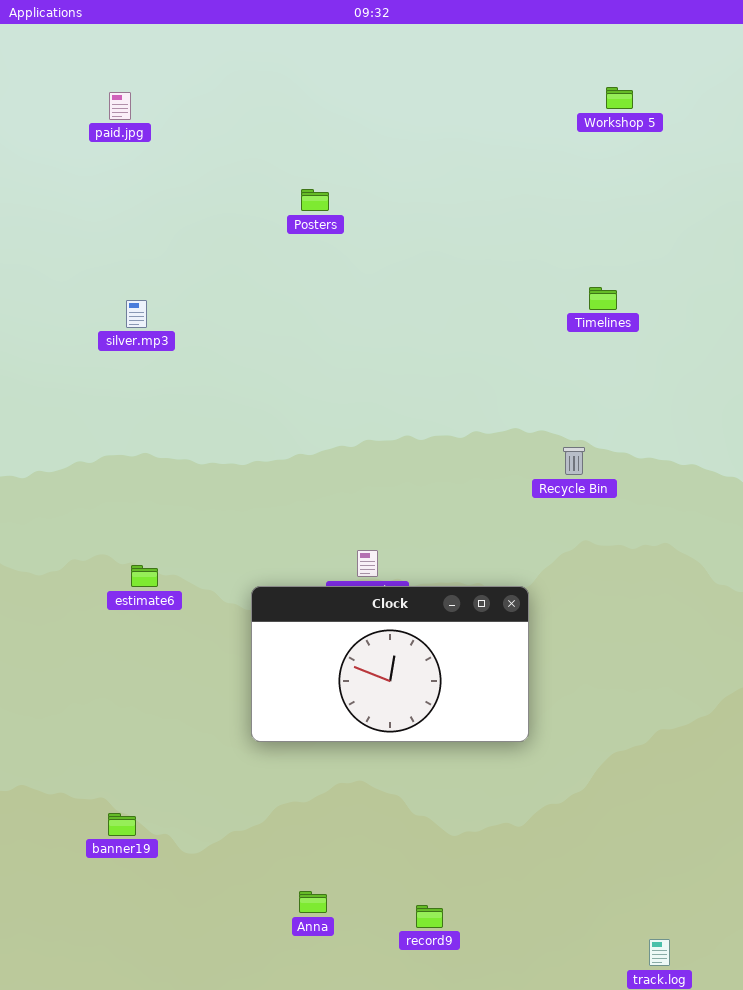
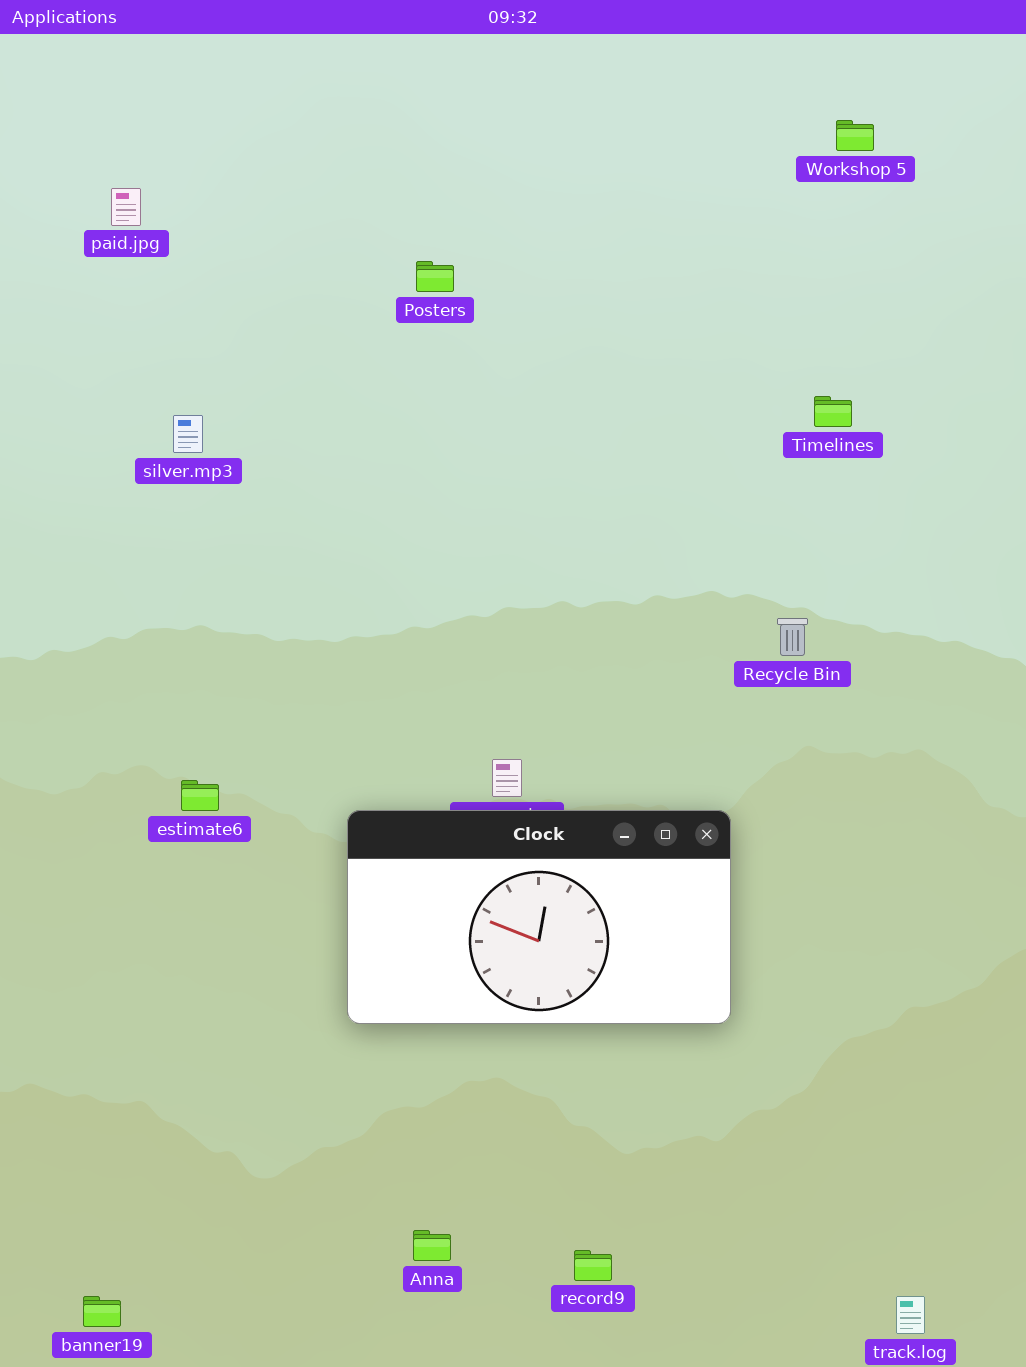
paid.jpg: [109,92,131,120] -> [111,188,141,226], moved
banner19: [108,813,136,836] -> [83,1296,121,1327], moved

